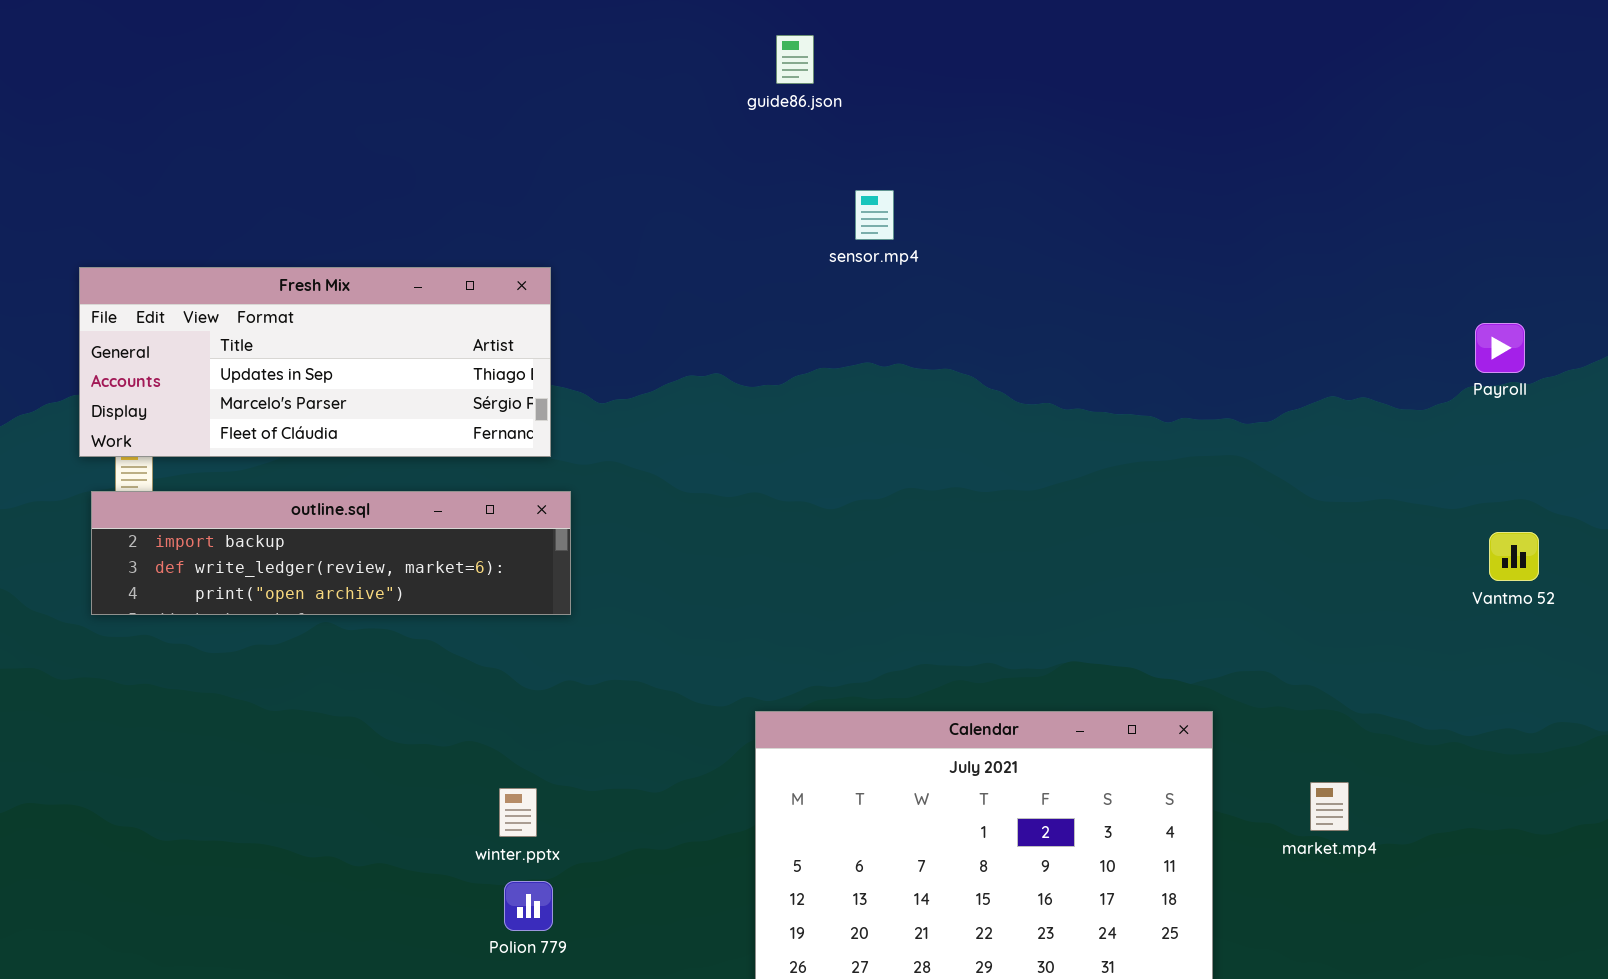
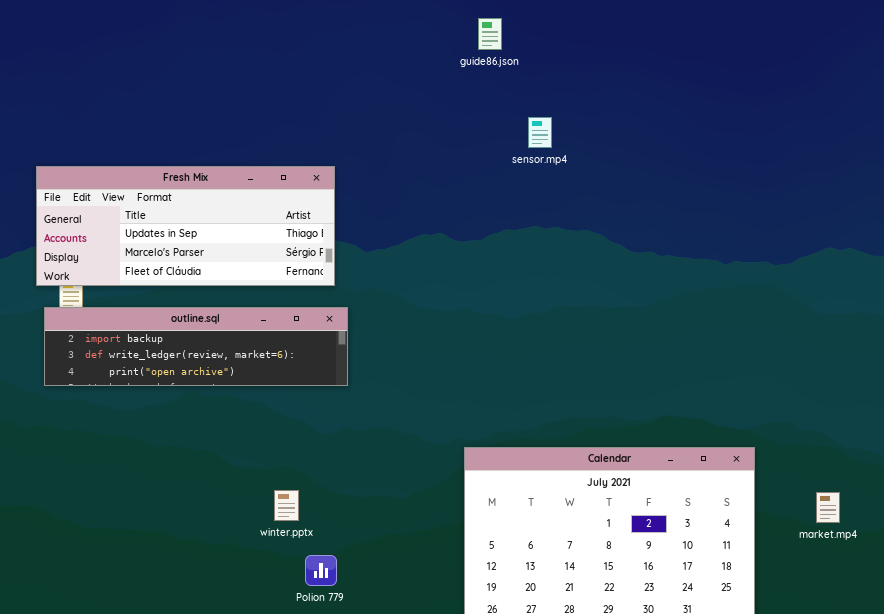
winter.pptx: [499,788,537,837] -> [274,490,299,521], moved

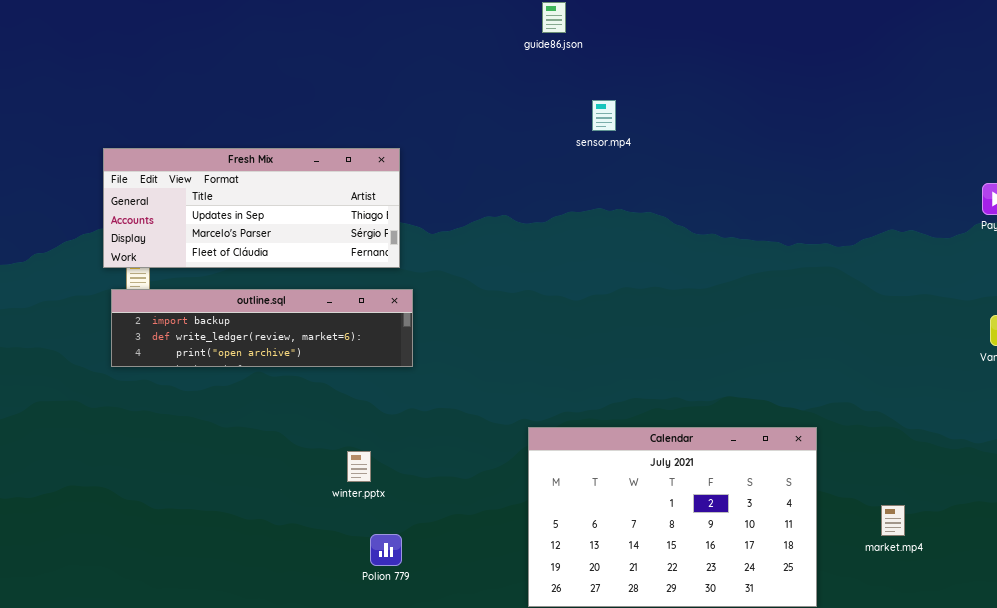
winter.pptx: [274,490,299,521] -> [347,451,371,482], moved
market.mp4: [816,492,840,523] -> [881,505,905,536], moved

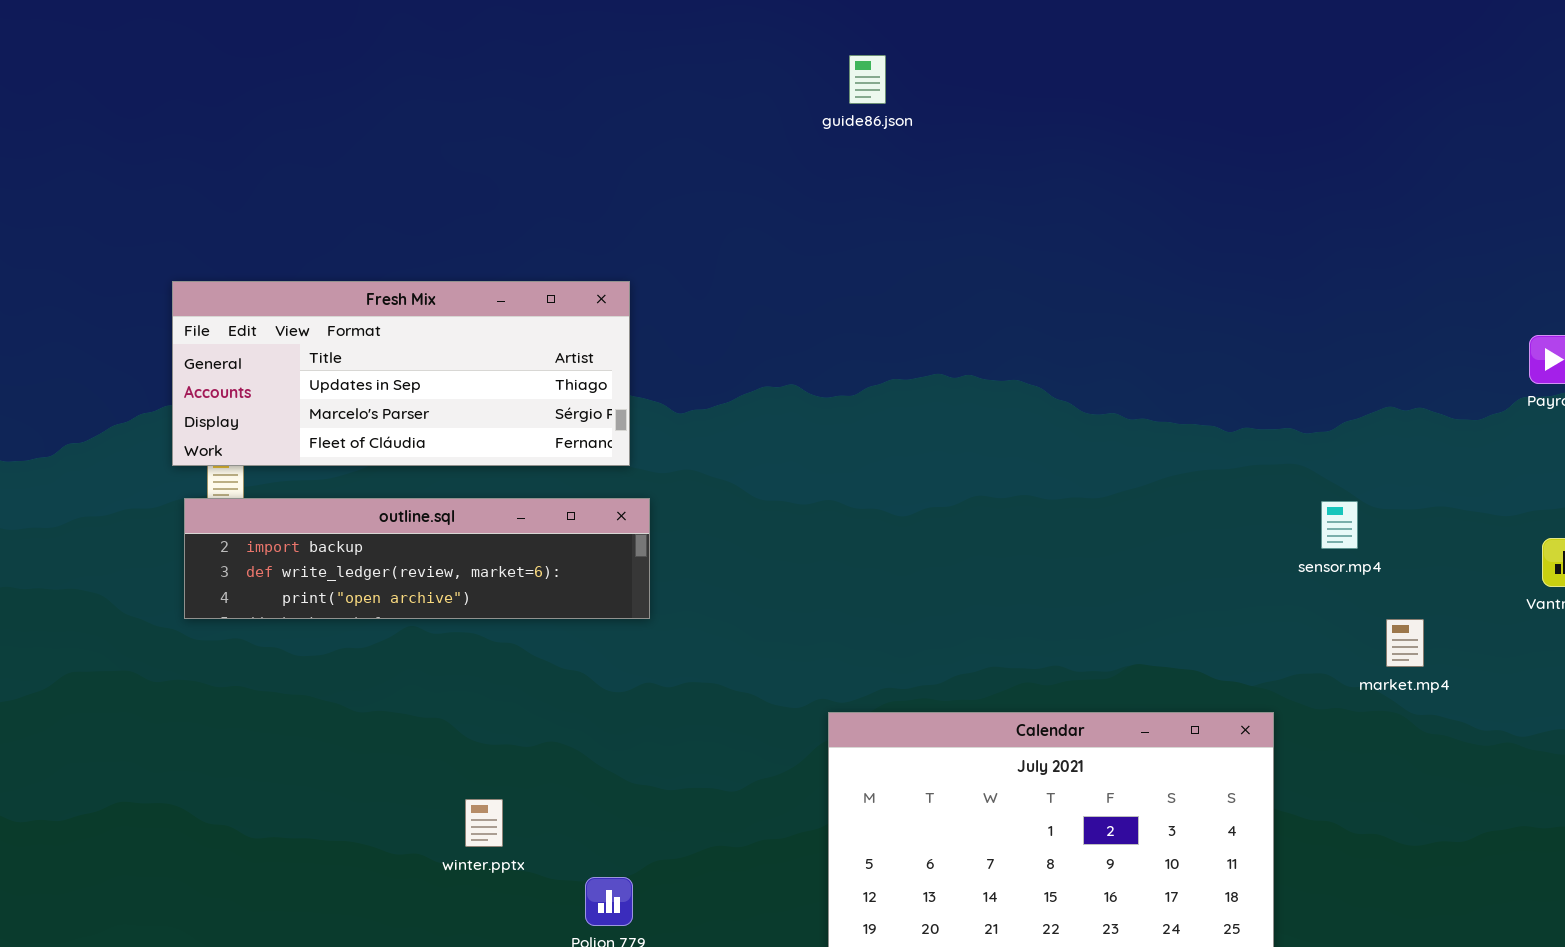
sensor.mp4: [592,100,616,131] -> [1321,501,1358,549], moved
winter.pptx: [347,451,371,482] -> [465,799,503,847], moved
market.mp4: [881,505,905,536] -> [1386,619,1424,667], moved

